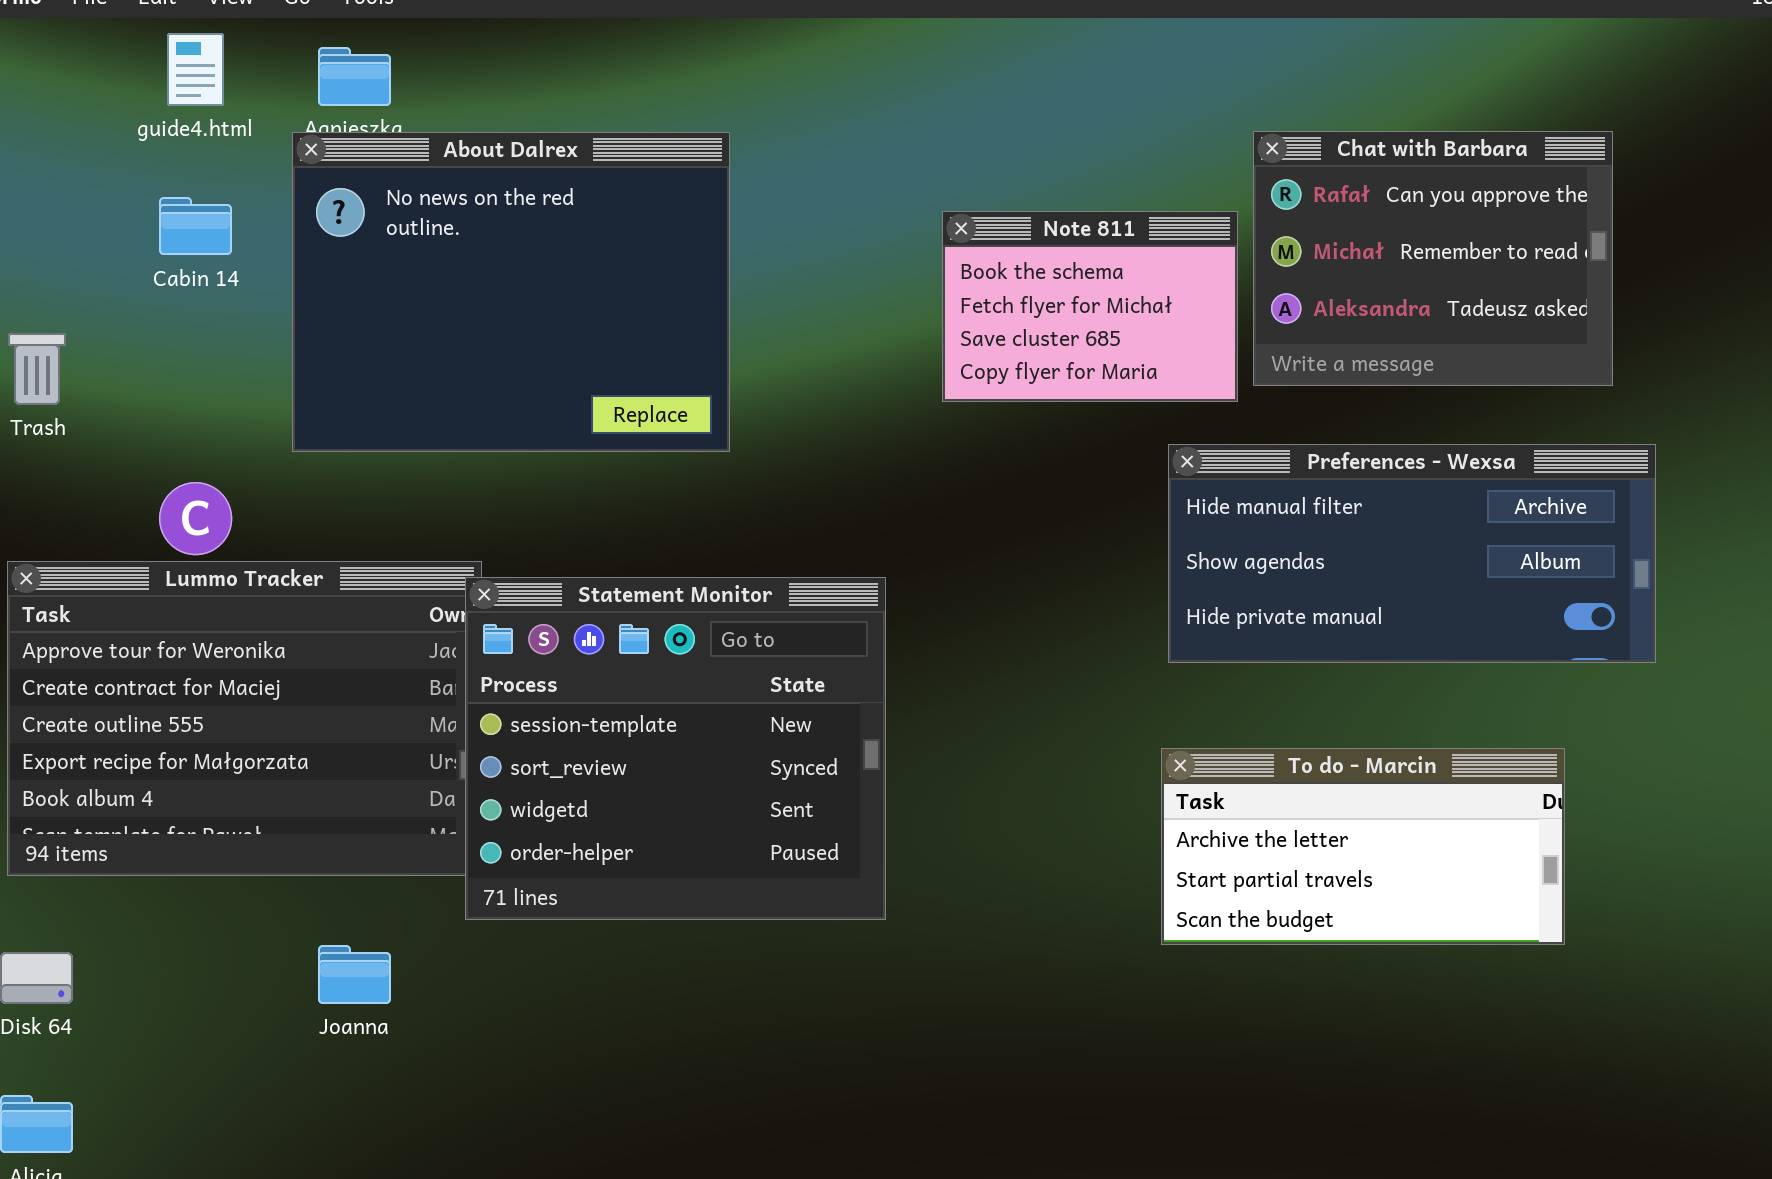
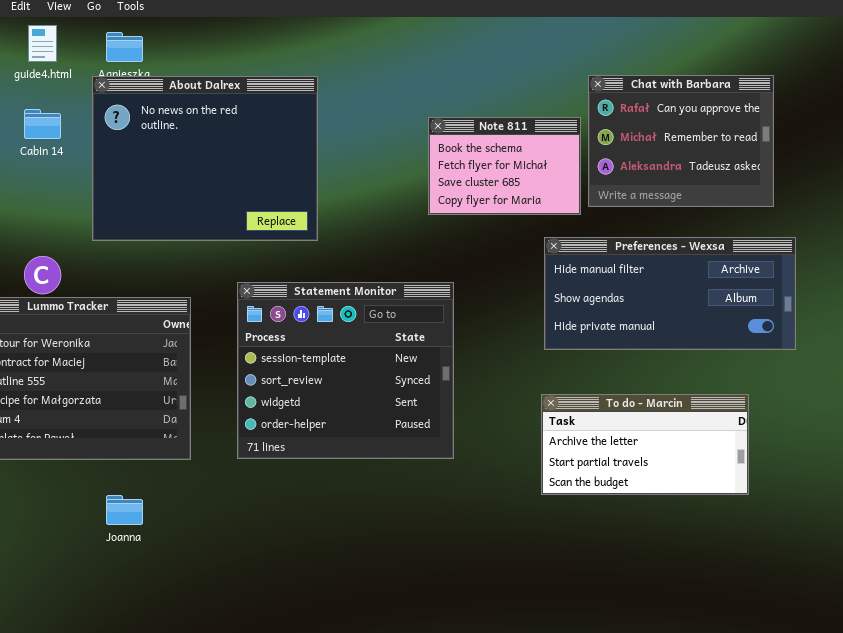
Statement Monitor: [465,577,886,920] -> [237,282,454,459], moved

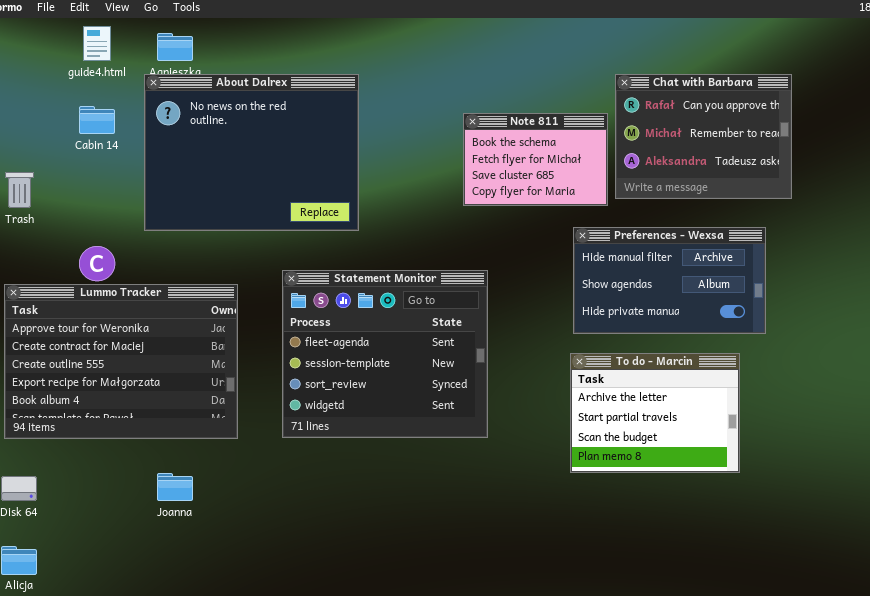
Preferences - Wexsa: [544,237,796,350] -> [573,227,766,334], resized
Statement Monitor: [237,282,454,459] -> [282,270,488,438], scrolled up 1 row
To do - Marcin: [541,394,749,495] -> [570,353,740,473], resized

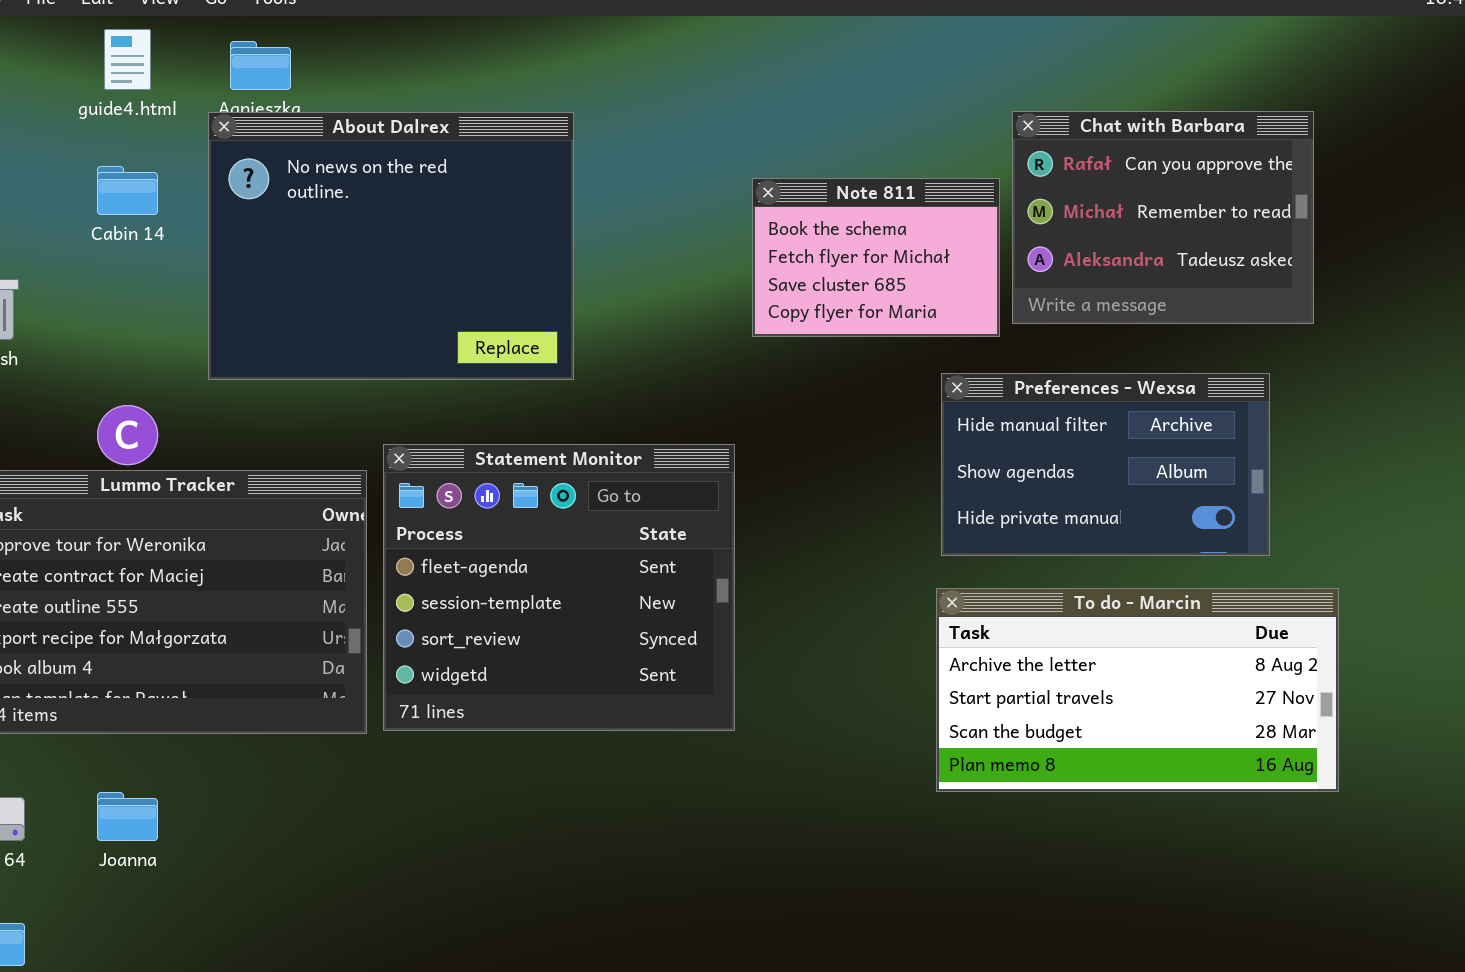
Statement Monitor: [282,270,488,438] -> [383,444,735,731], moved
To do - Marcin: [570,353,740,473] -> [936,588,1339,792], resized
Joanna: [157,473,193,501] -> [97,792,158,841], moved

